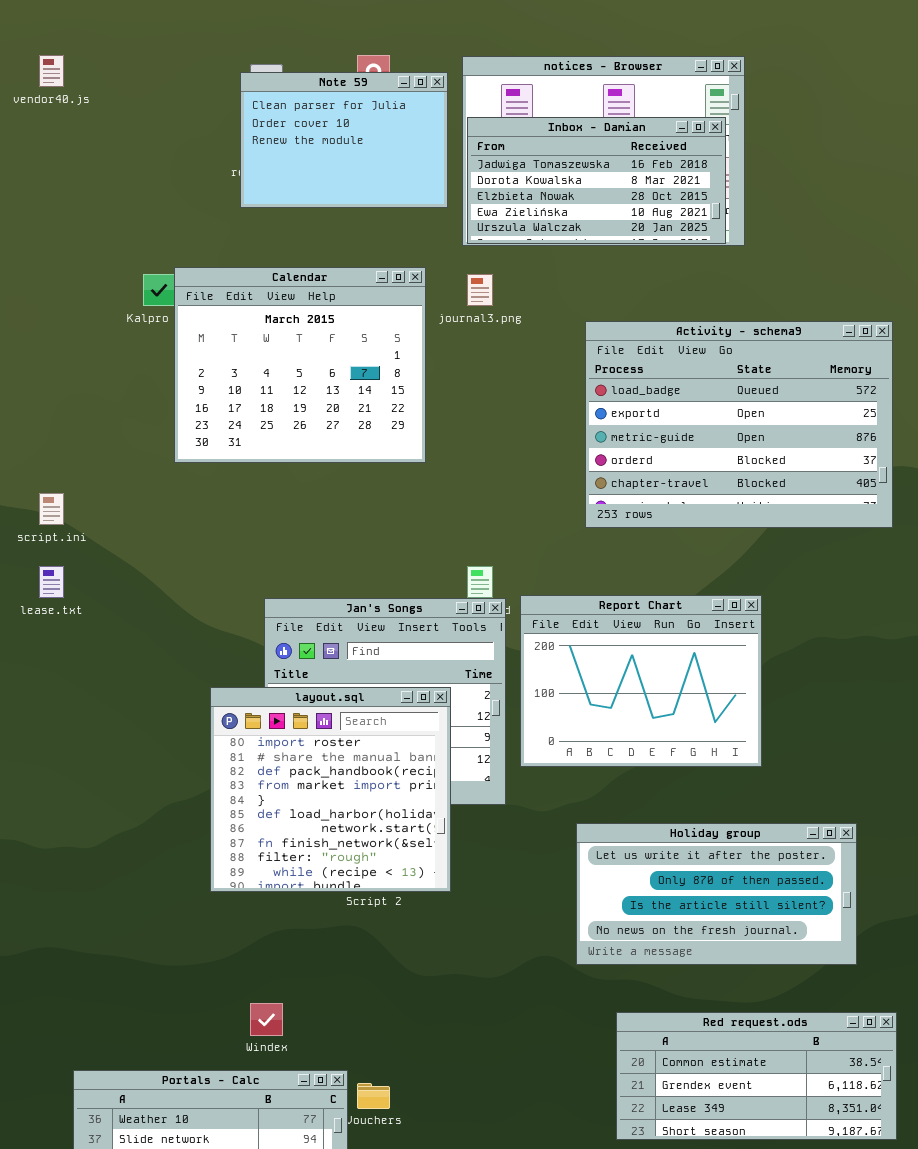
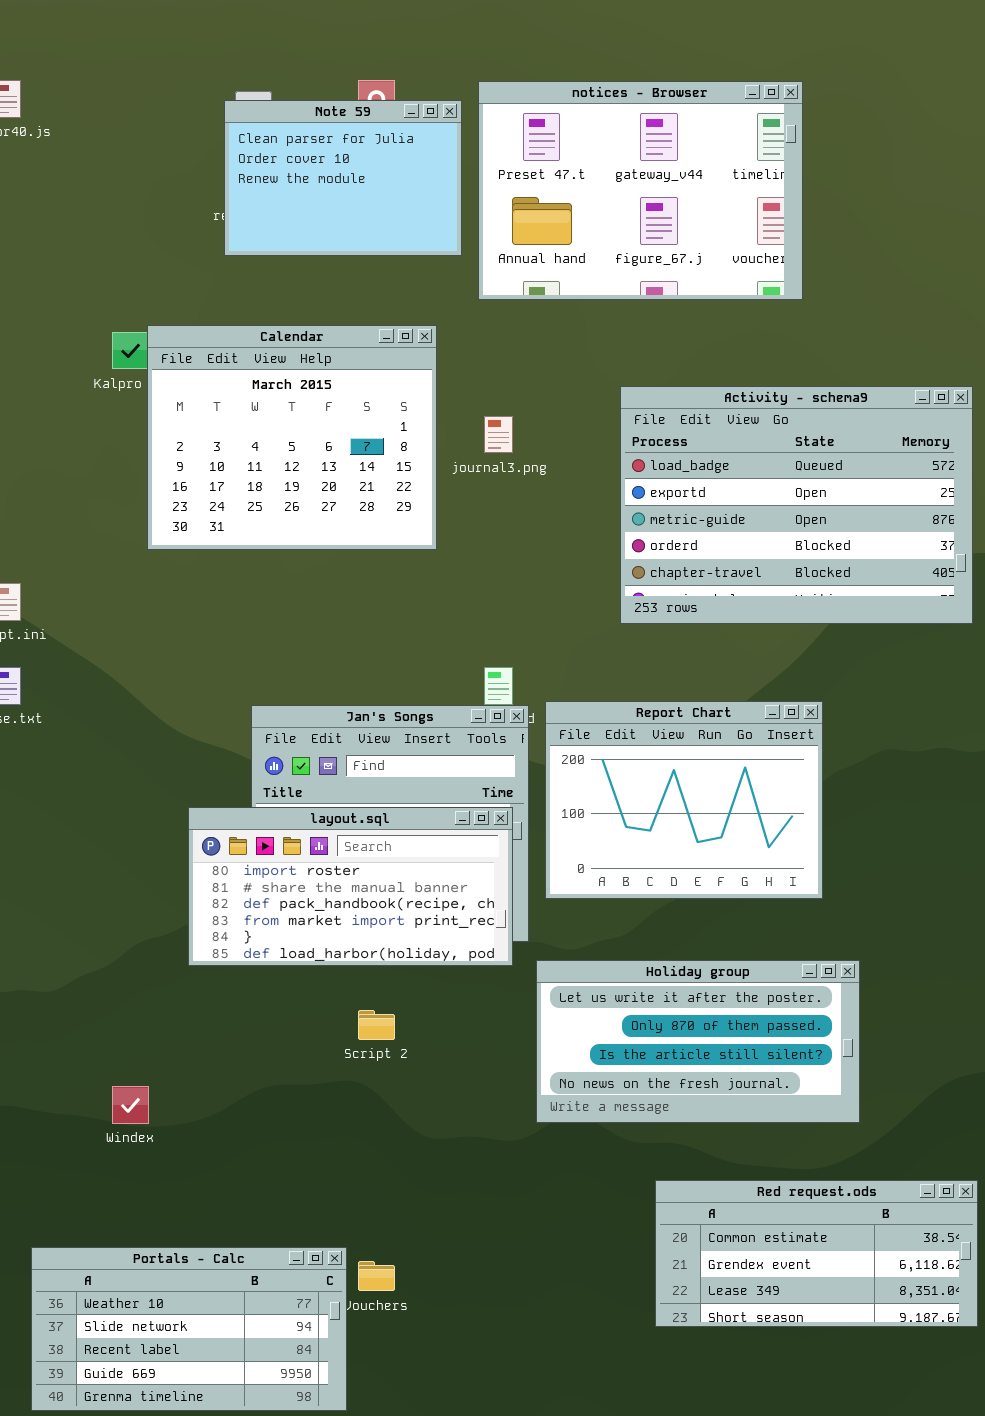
Inbox - Damian: [467,117,726,244] -> none, closed
journal3.png: [467,274,493,306] -> [484,416,513,453], moved
layout.sql: [210,687,451,892] -> [188,807,513,966], resized
Holiday group: [576,823,857,965] -> [536,960,860,1123], moved
Windex: [250,1003,283,1036] -> [112,1086,149,1124], moved

